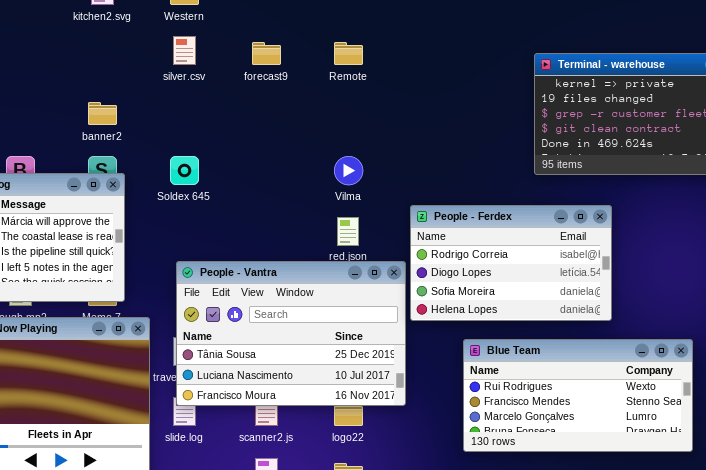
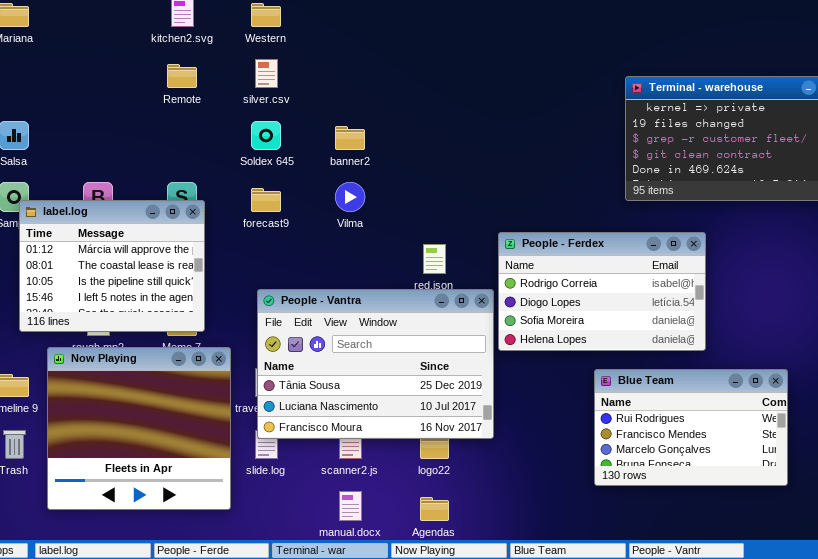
forecast9: [252,42,281,65] -> [251,188,281,212], moved
Remote: [334,42,363,65] -> [167,64,197,88], moved
banner2: [88,102,117,125] -> [335,126,365,150], moved
Soldex 645: [170,156,199,185] -> [251,121,281,150], moved
Vilma: [334,156,363,185] -> [335,182,365,212], moved
Blue Team: [463,339,693,452] -> [594,369,788,486], resized

